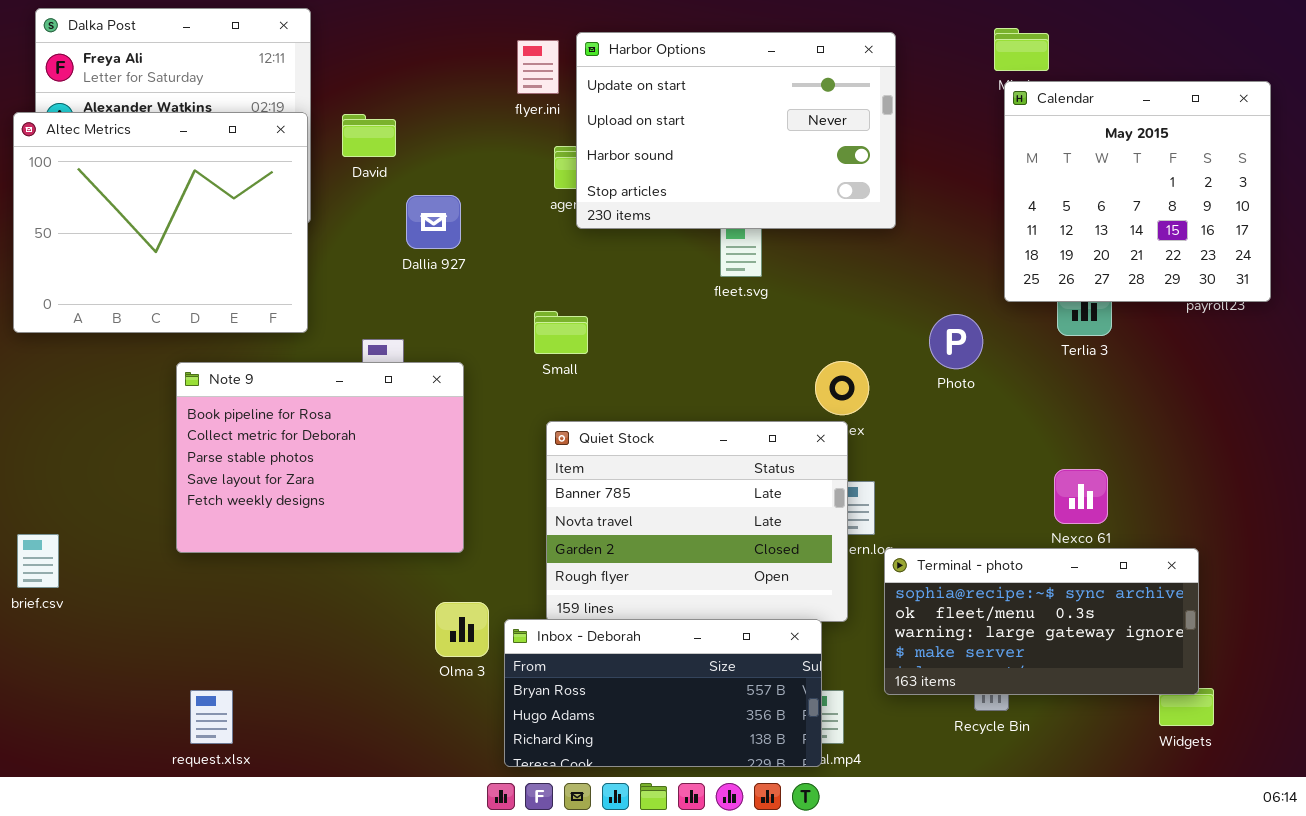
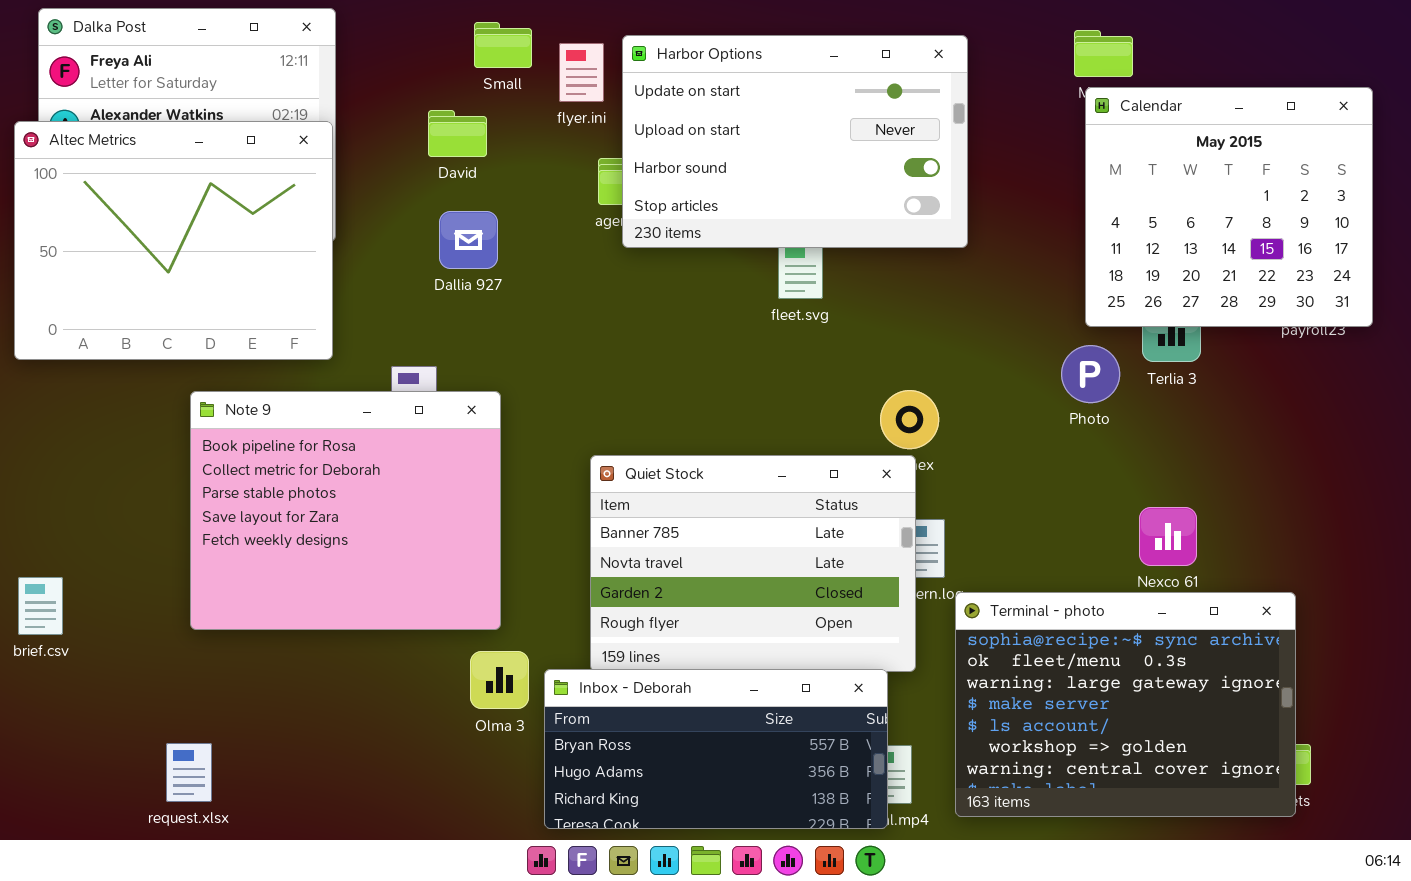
David: [342,114,396,157] -> [428,110,487,157], moved
Small: [534,311,588,354] -> [474,22,532,68], moved
Photo: [929,314,983,369] -> [1061,345,1120,403], moved
Note 9: [176,362,464,553] -> [190,391,501,630], resized
Terminal - photo: [884,548,1199,695] -> [955,592,1296,817], resized
request.xlsx: [190,690,233,744] -> [166,743,212,802], moved

